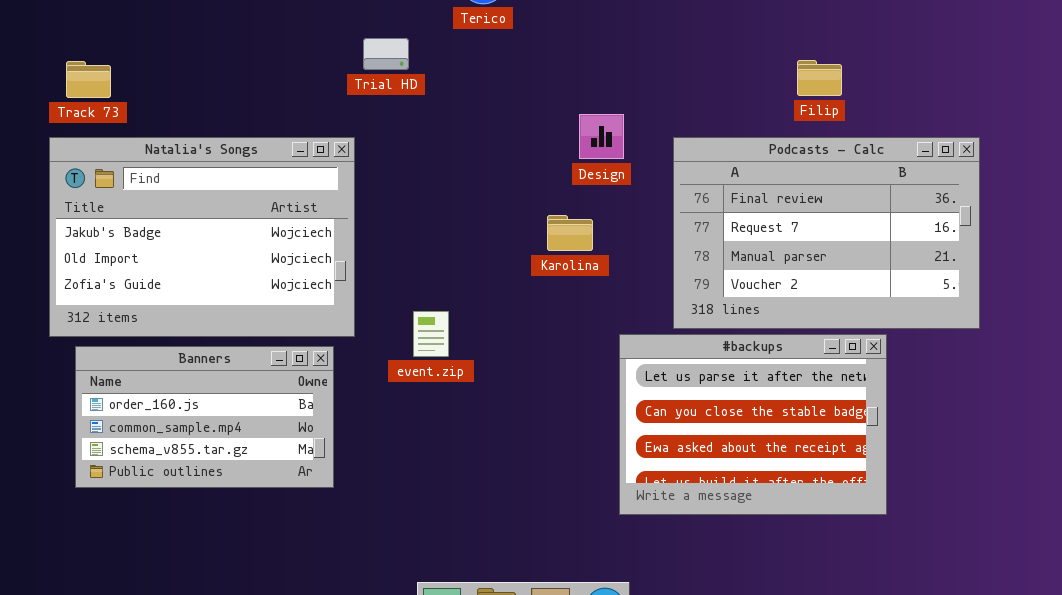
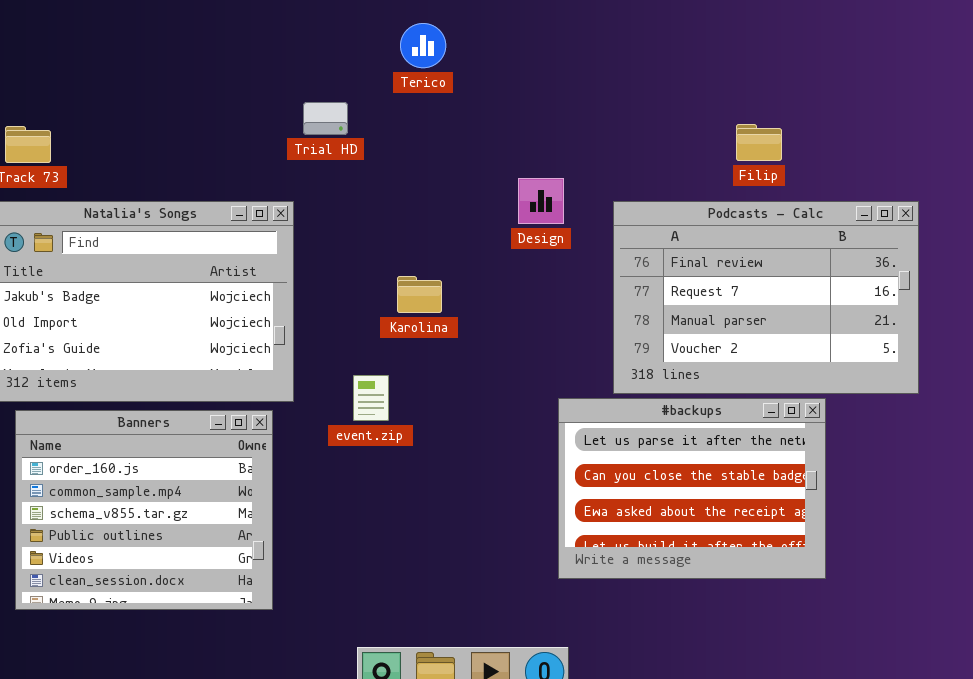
Karolina: [547,215,593,251] -> [397,276,442,313], moved
Banners: [75,346,334,488] -> [15,410,273,610], resized

